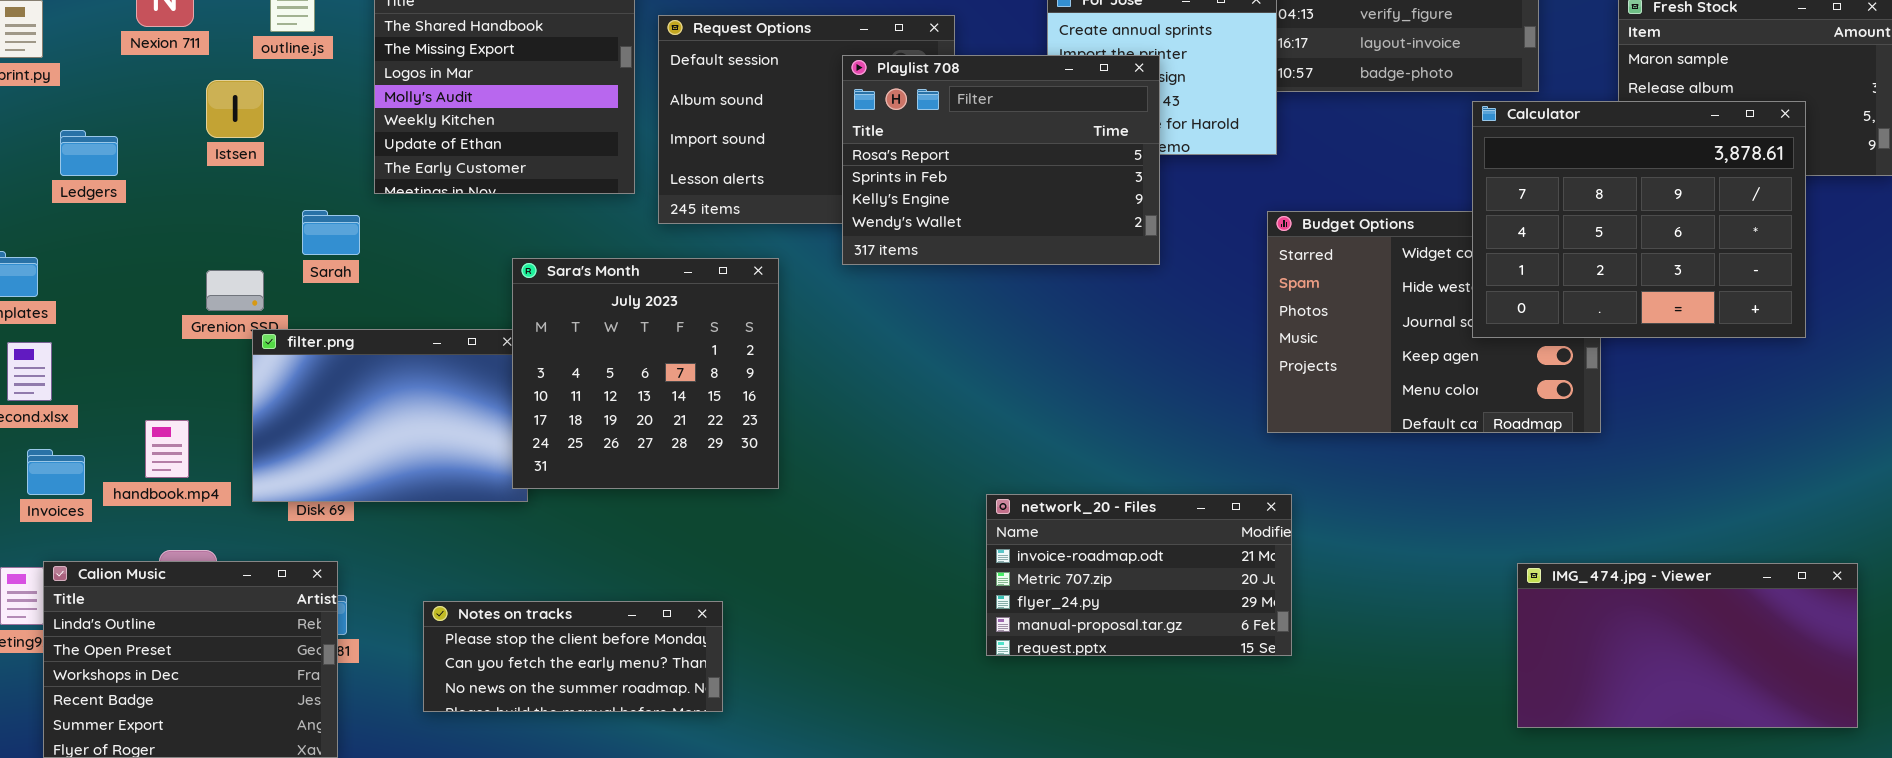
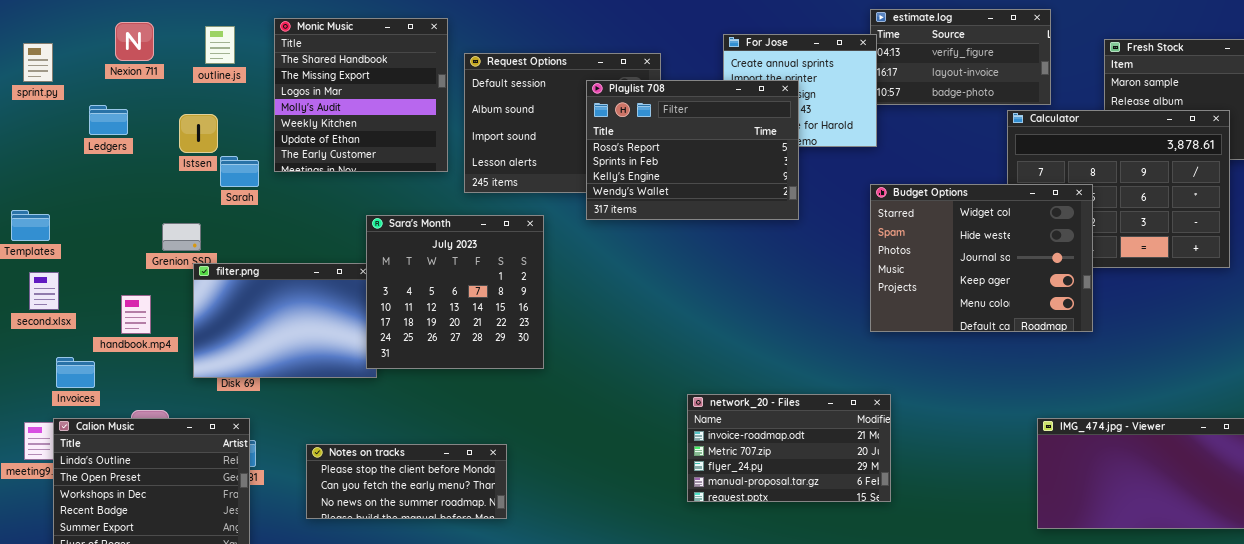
Istsen: [206,80,264,138] -> [179,114,218,153], moved
Ledgers: [60,130,118,176] -> [89,105,128,135], moved
Sarah: [302,210,360,255] -> [220,156,259,187], moved
Budget Options: [1267,211,1601,433] -> [870,184,1093,332], raised
handbook.mp4: [145,420,189,478] -> [121,295,151,334], moved
Invoices: [27,449,85,495] -> [56,357,95,388], moved
network_20 - Files: [986,494,1292,656] -> [687,394,891,502], moved

